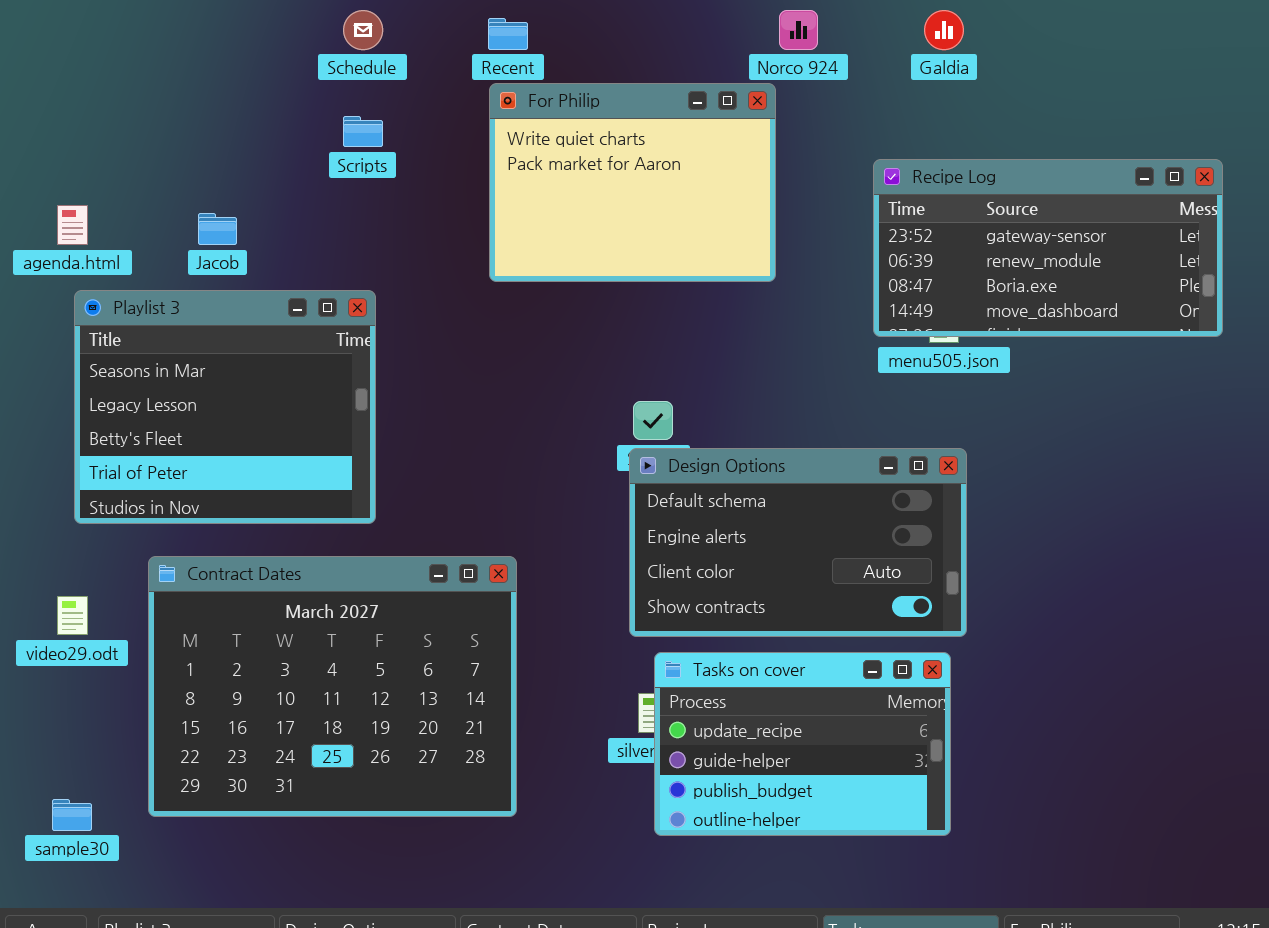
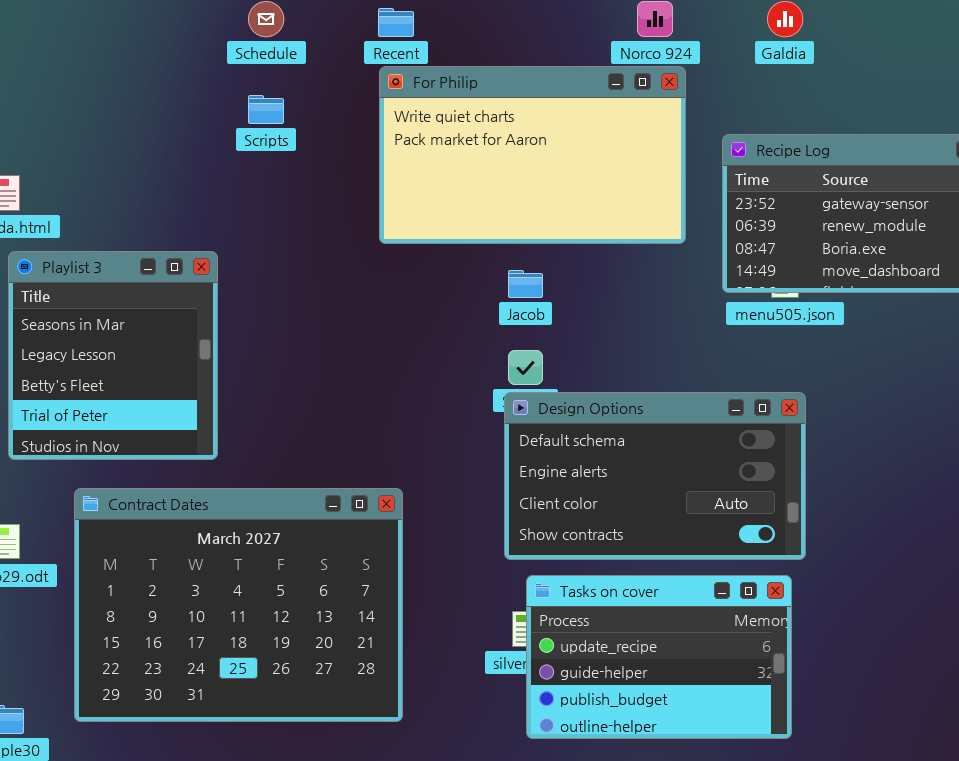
For Philip: [489,83,776,282] -> [379,66,686,244], resized
Jacob: [198,213,237,245] -> [508,270,543,298], moved
Playlist 3: [74,290,376,524] -> [8,251,218,460], resized

